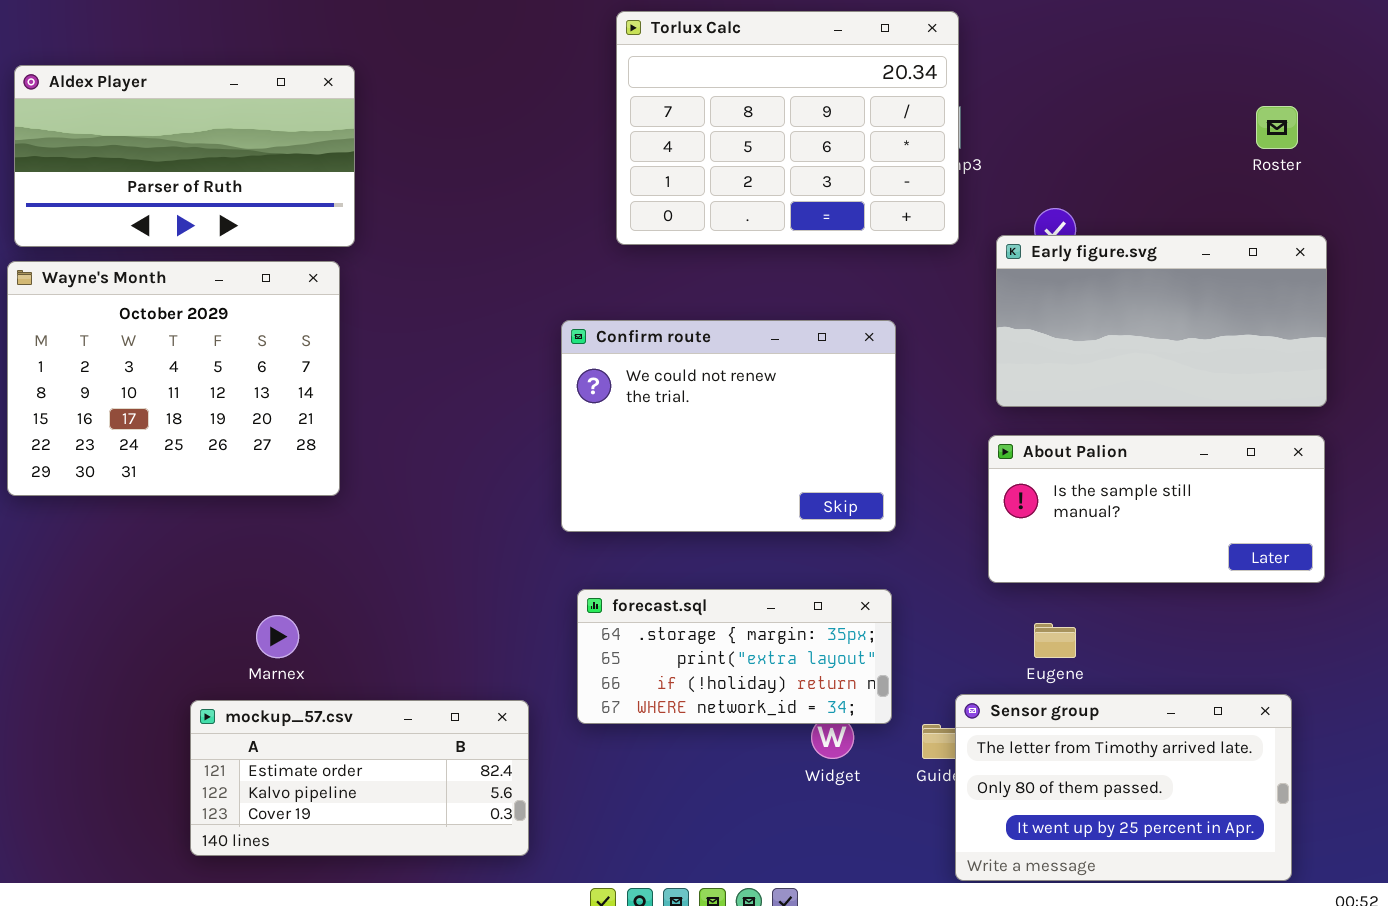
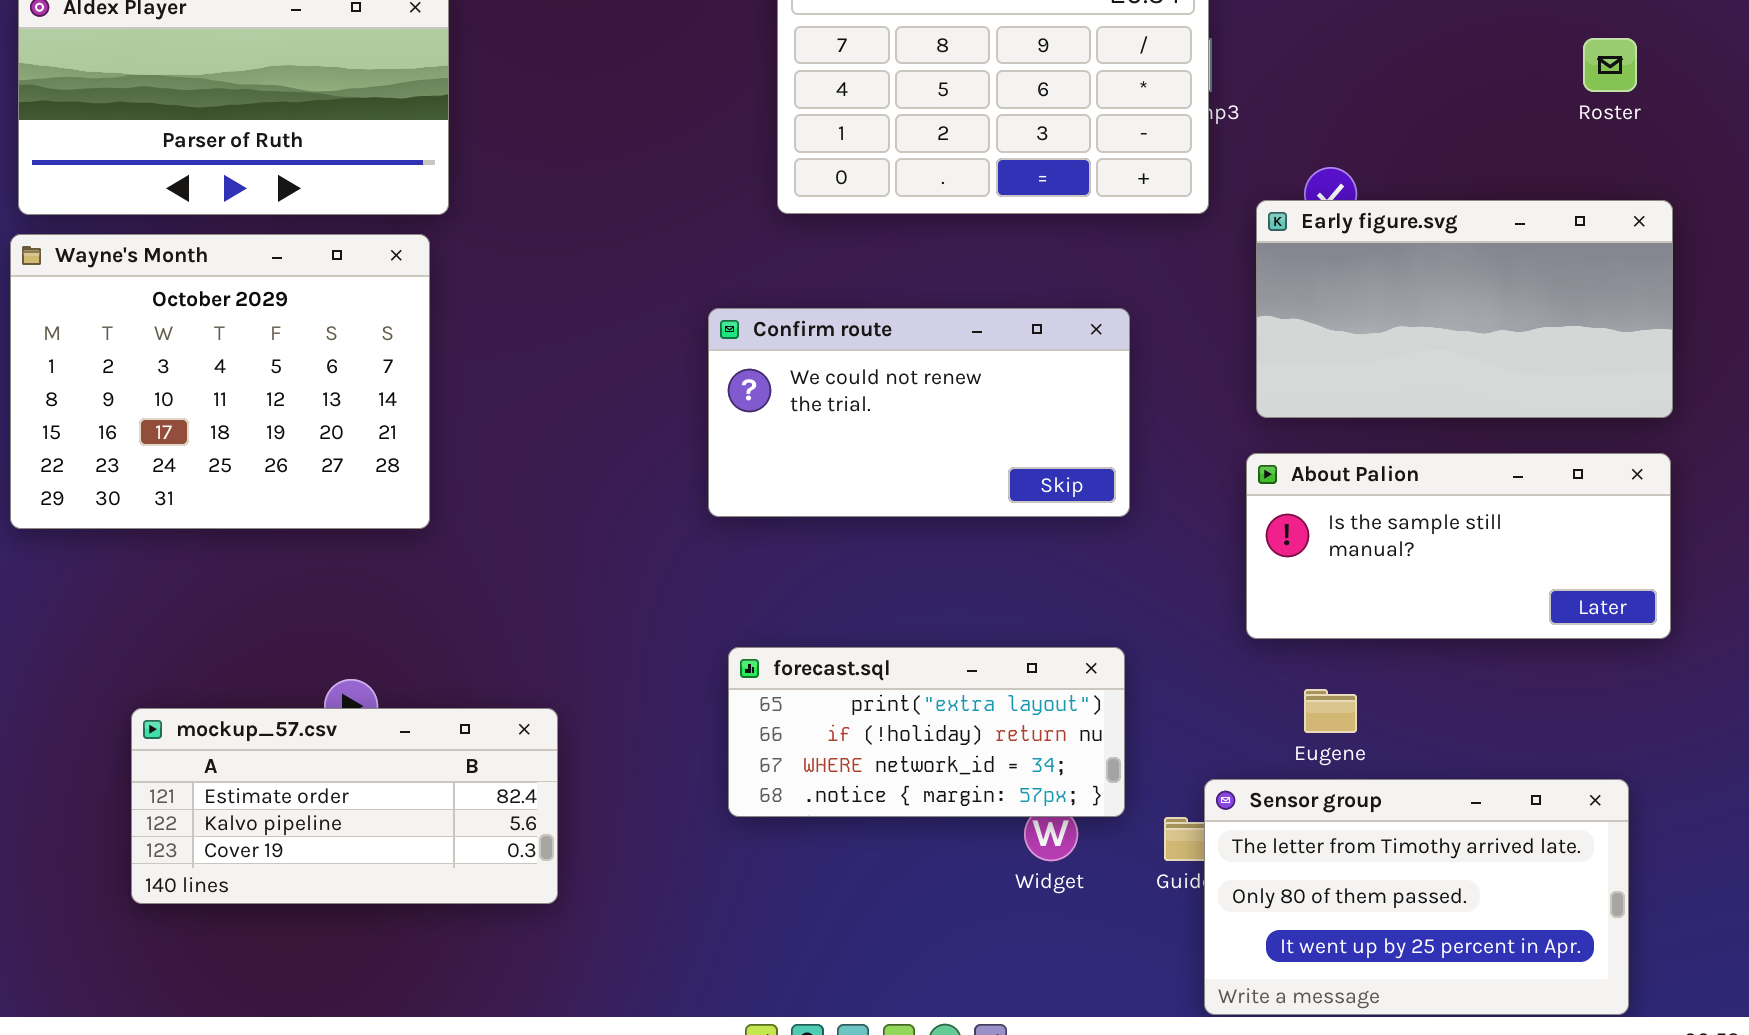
Confirm route: [561,320,896,532] -> [708,308,1130,517], resized
forecast.sql: [577,589,892,724] -> [728,647,1125,817], scrolled down 1 row
mockup_57.csv: [190,700,529,856] -> [131,708,558,904], moved

